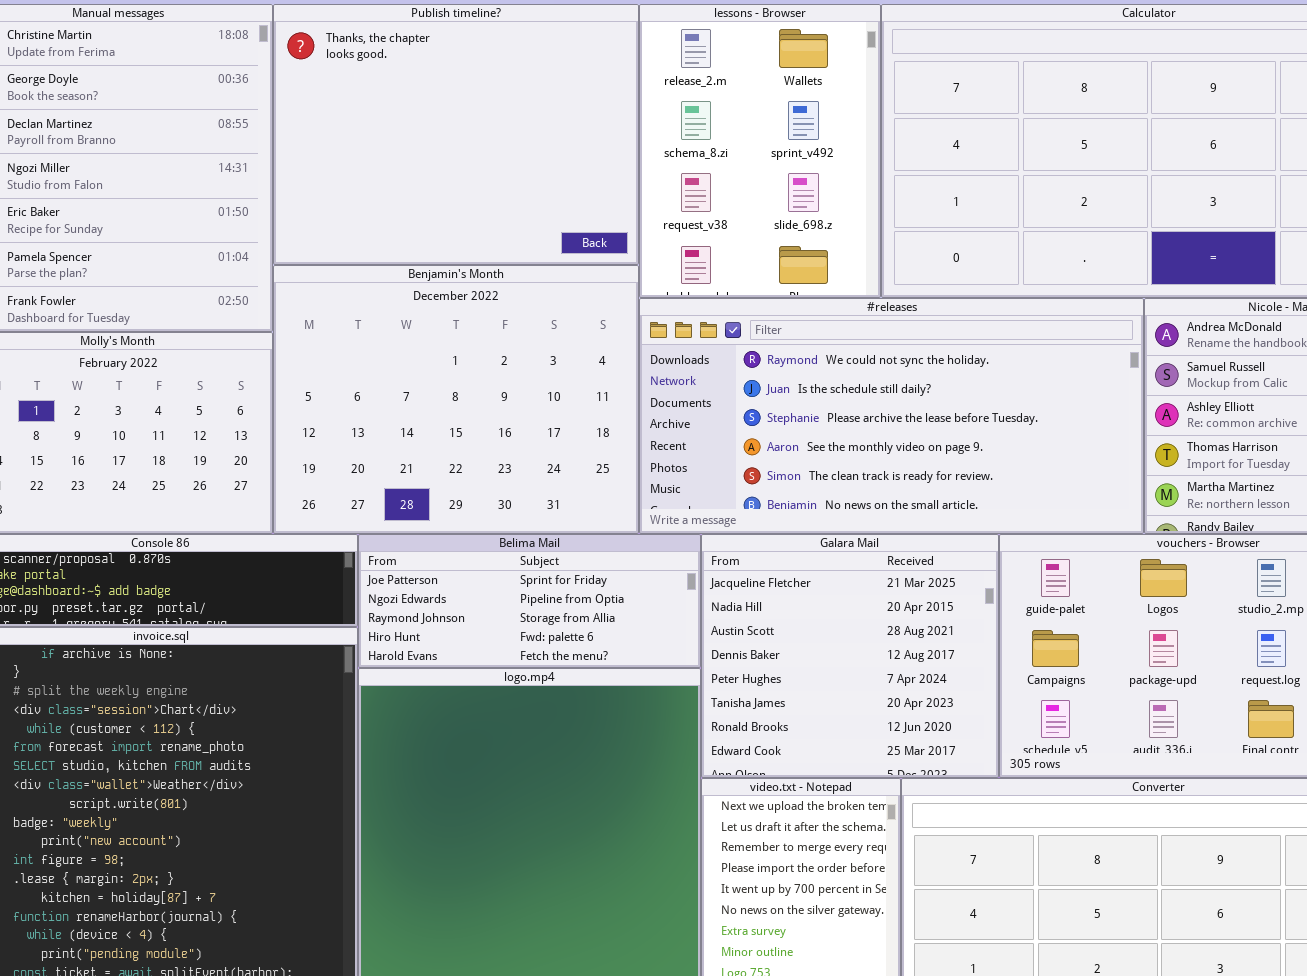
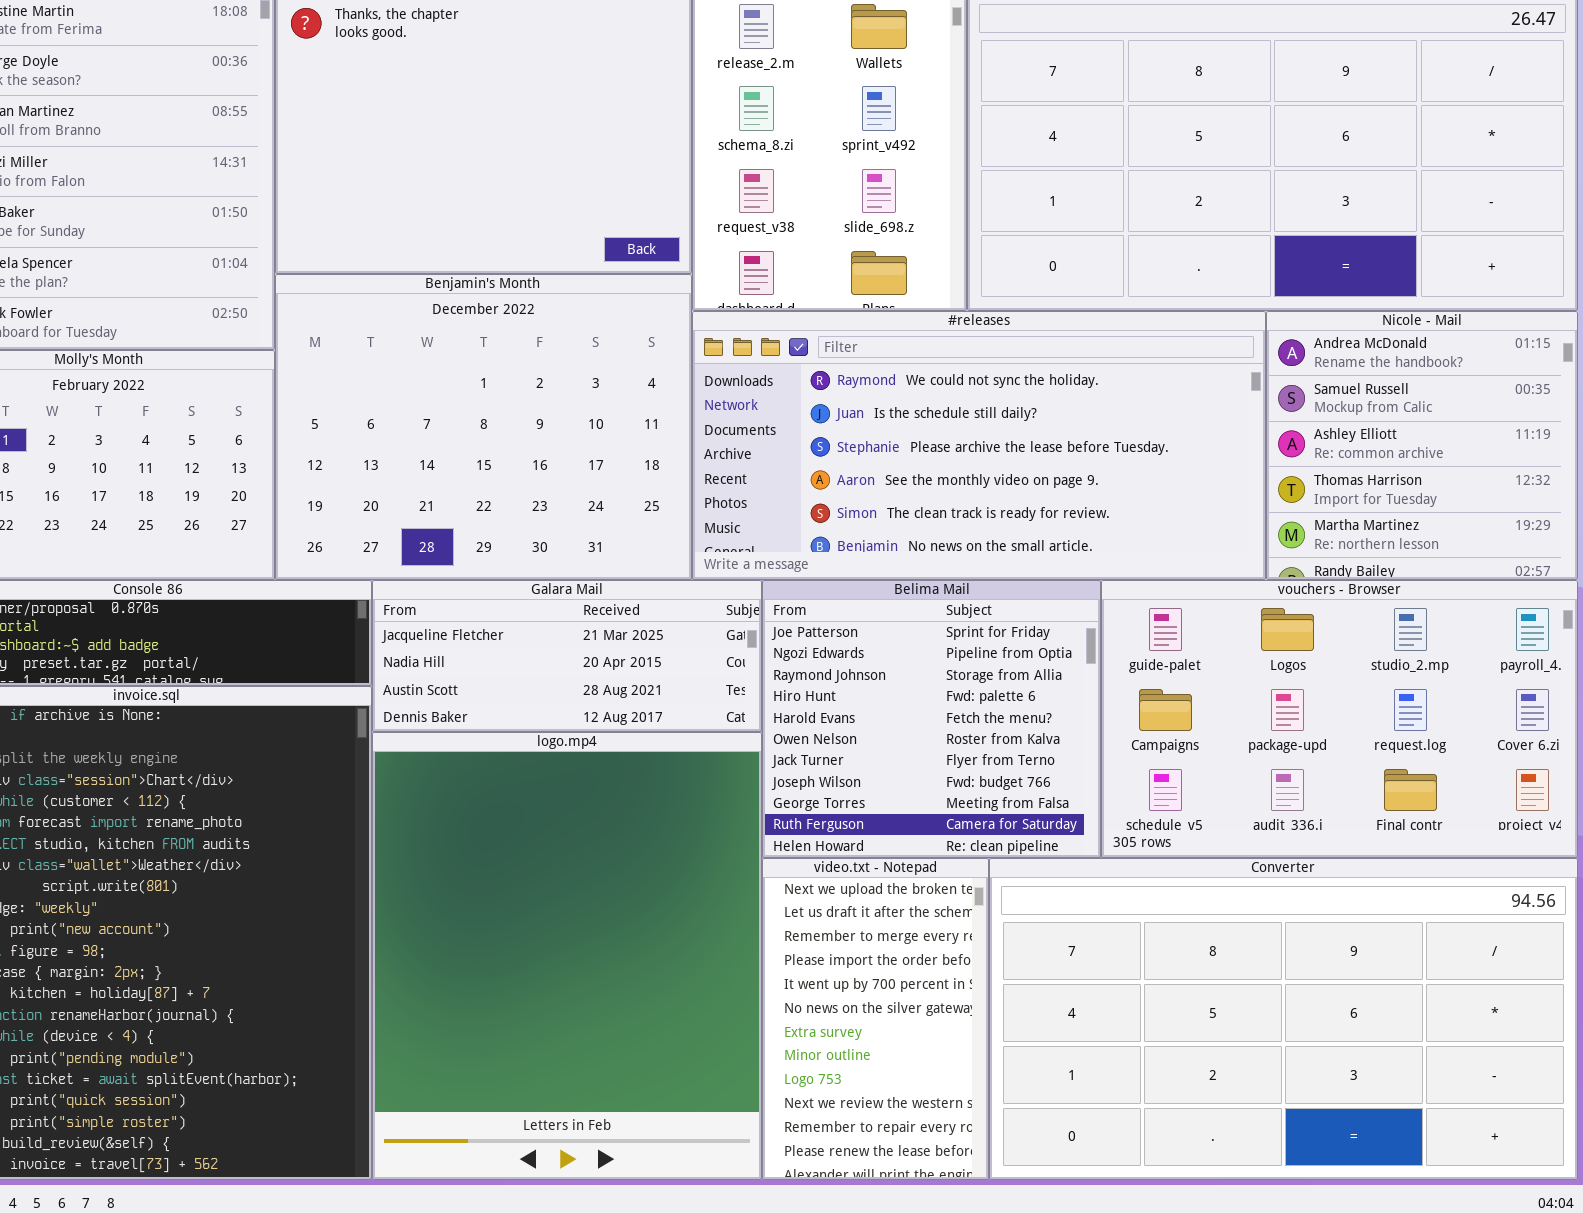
Belima Mail: [358,534,701,668] -> [762,580,1101,858], moved, resized
Galara Mail: [701,534,999,778] -> [372,580,762,732], moved, resized

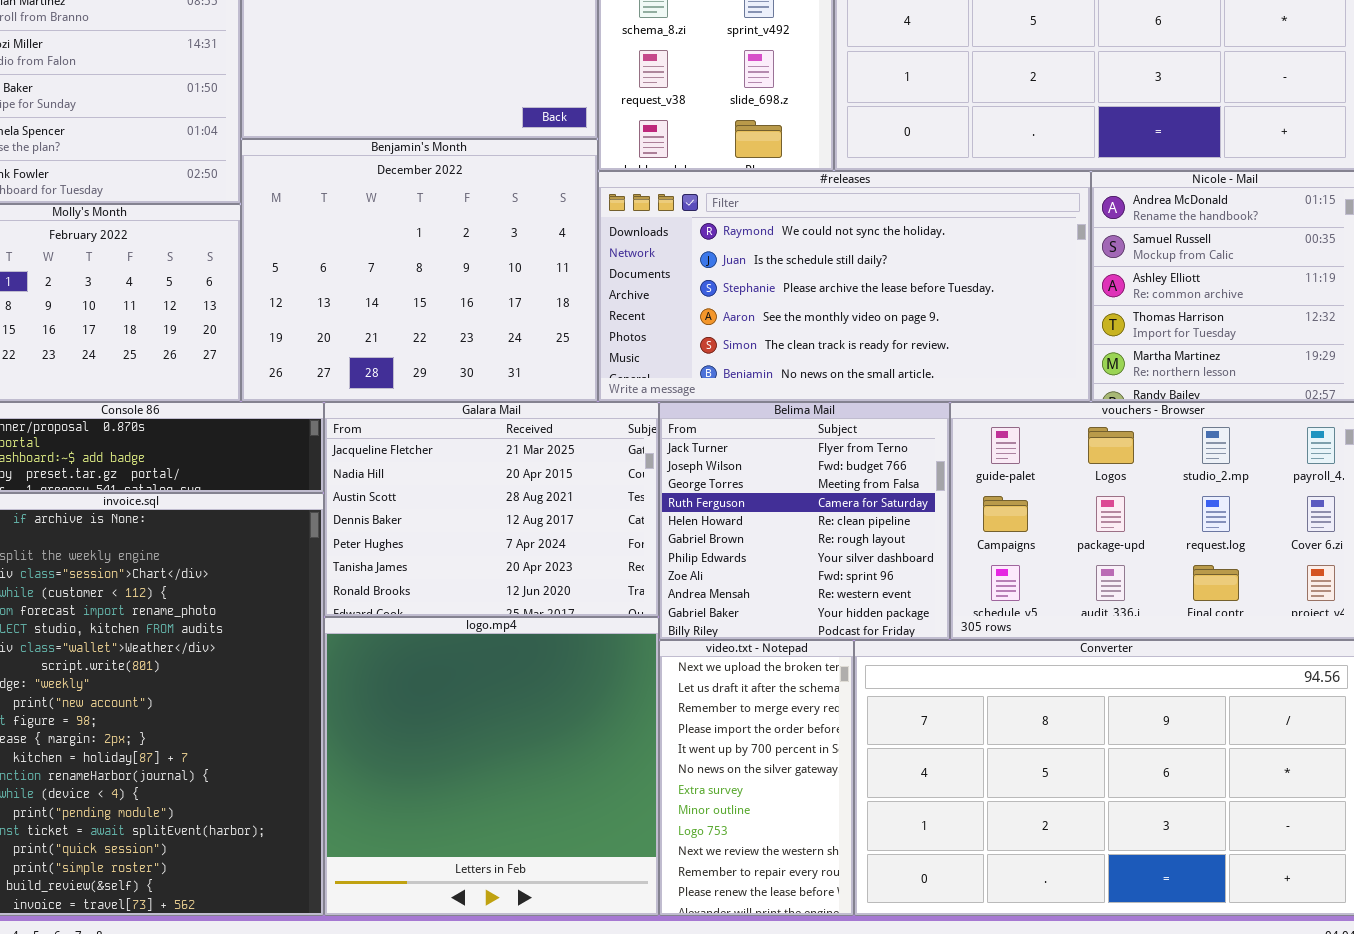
Galara Mail: [372,580,762,732] -> [324,402,659,617], resized
Belima Mail: [762,580,1101,858] -> [659,402,950,640], scrolled down 6 rows
logo.mp4: [372,732,762,1180] -> [324,617,659,916], resized

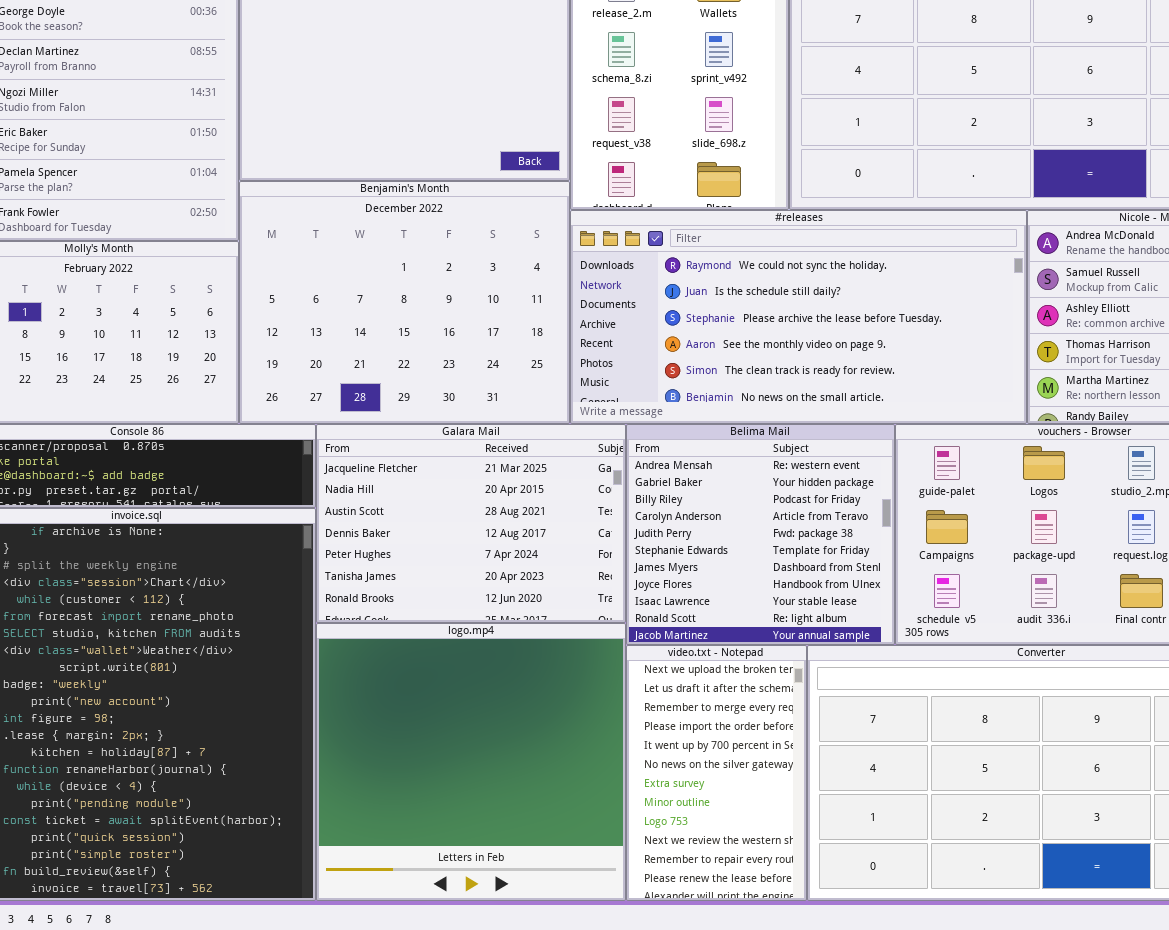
Belima Mail: [659,402,950,640] -> [626,424,895,645], scrolled down 8 rows

